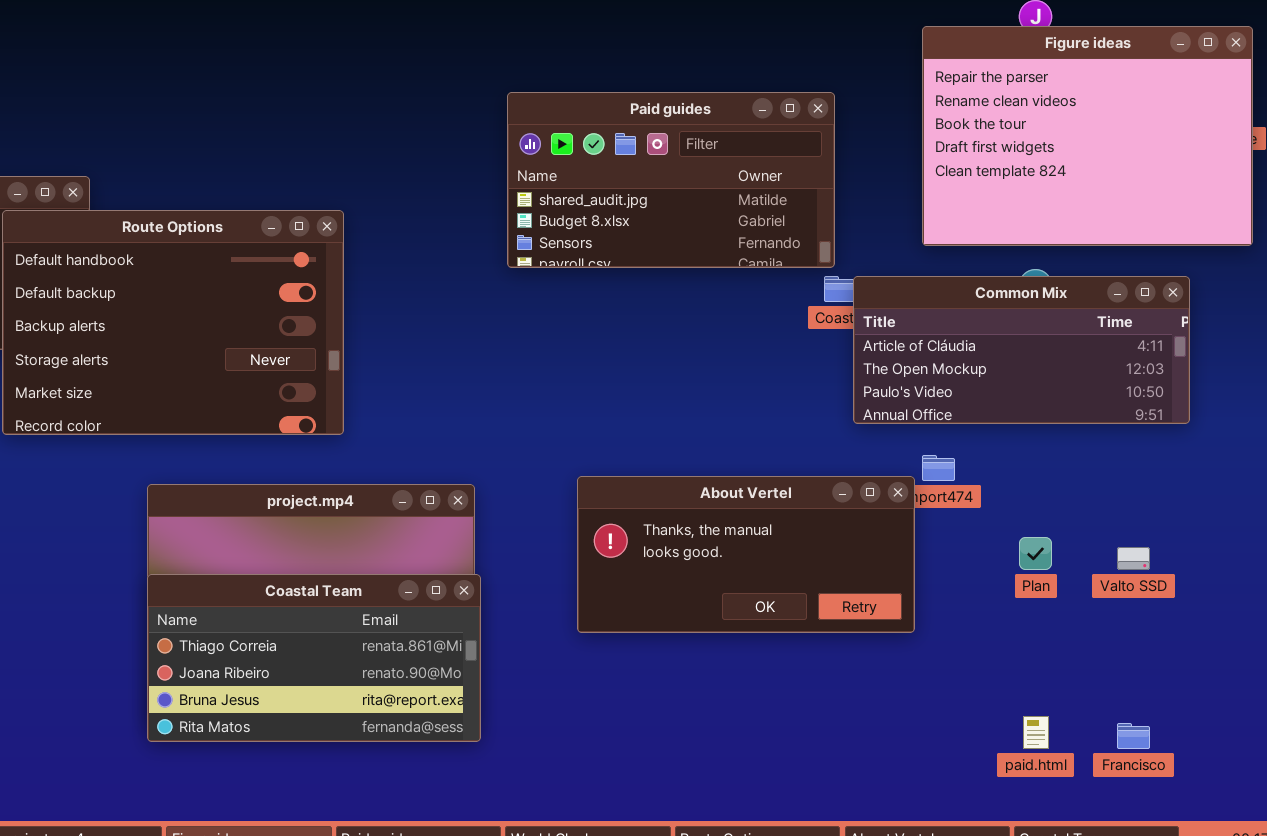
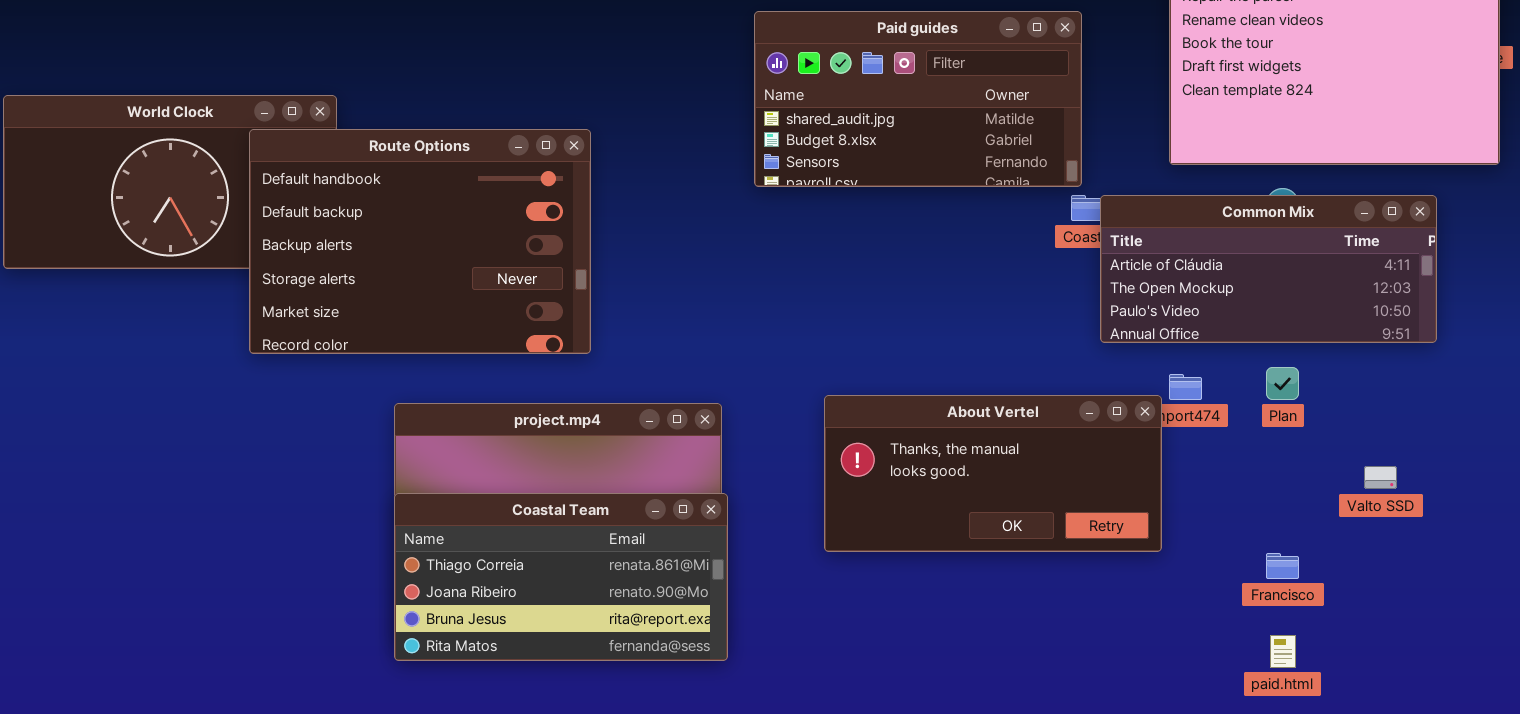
Plan: [1019,537,1052,570] -> [1266,367,1299,400], moved
Francisco: [1117,723,1150,749] -> [1266,553,1299,579], moved

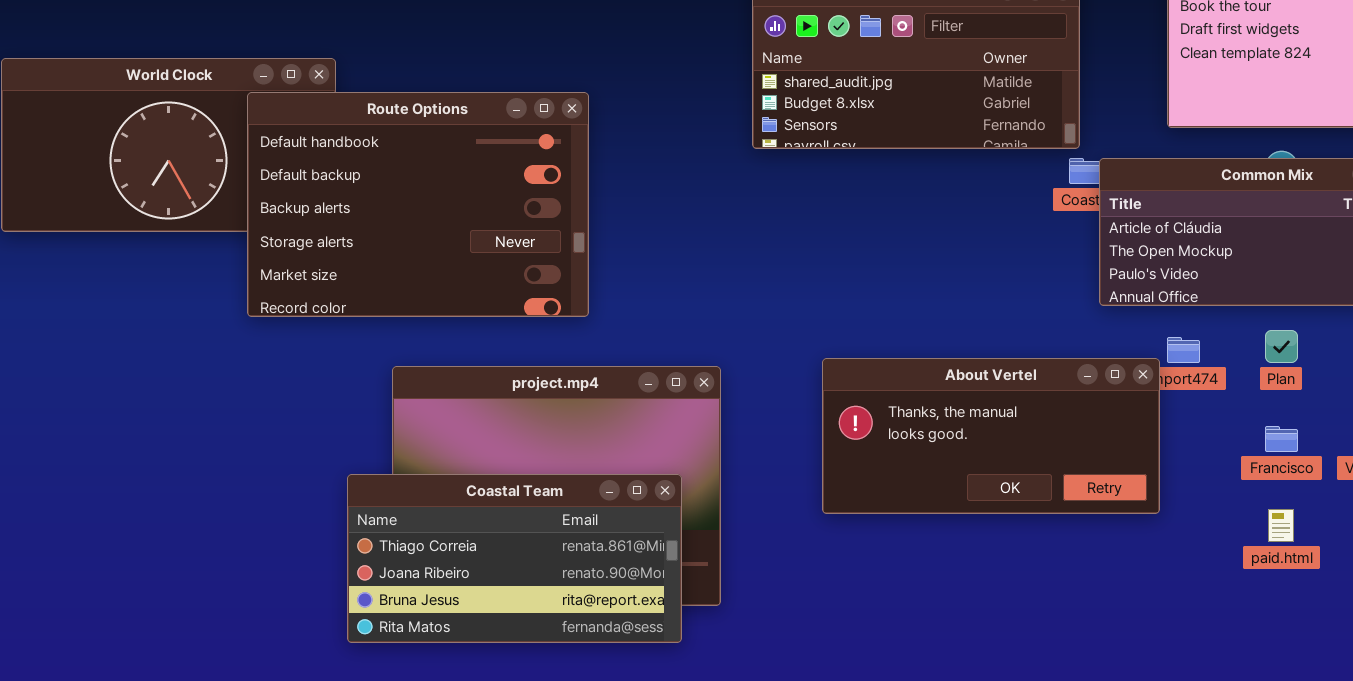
Coastal Team: [394,493,728,661] -> [347,474,682,643], moved
Francisco: [1266,553,1299,579] -> [1265,426,1298,452], moved
paid.html: [1270,635,1296,668] -> [1268,509,1294,542], moved

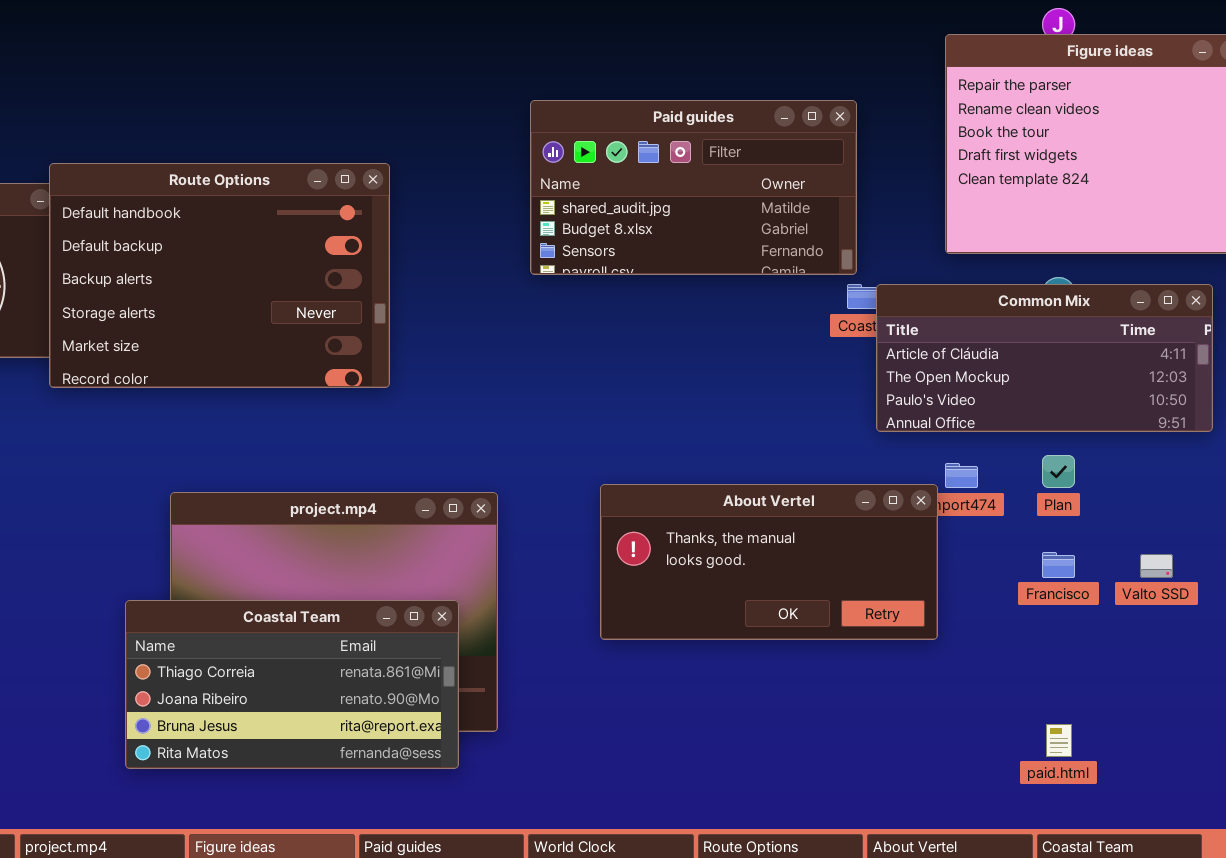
Route Options: [247,92,589,317] -> [49,163,390,388], moved
paid.html: [1268,509,1294,542] -> [1046,724,1072,757], moved

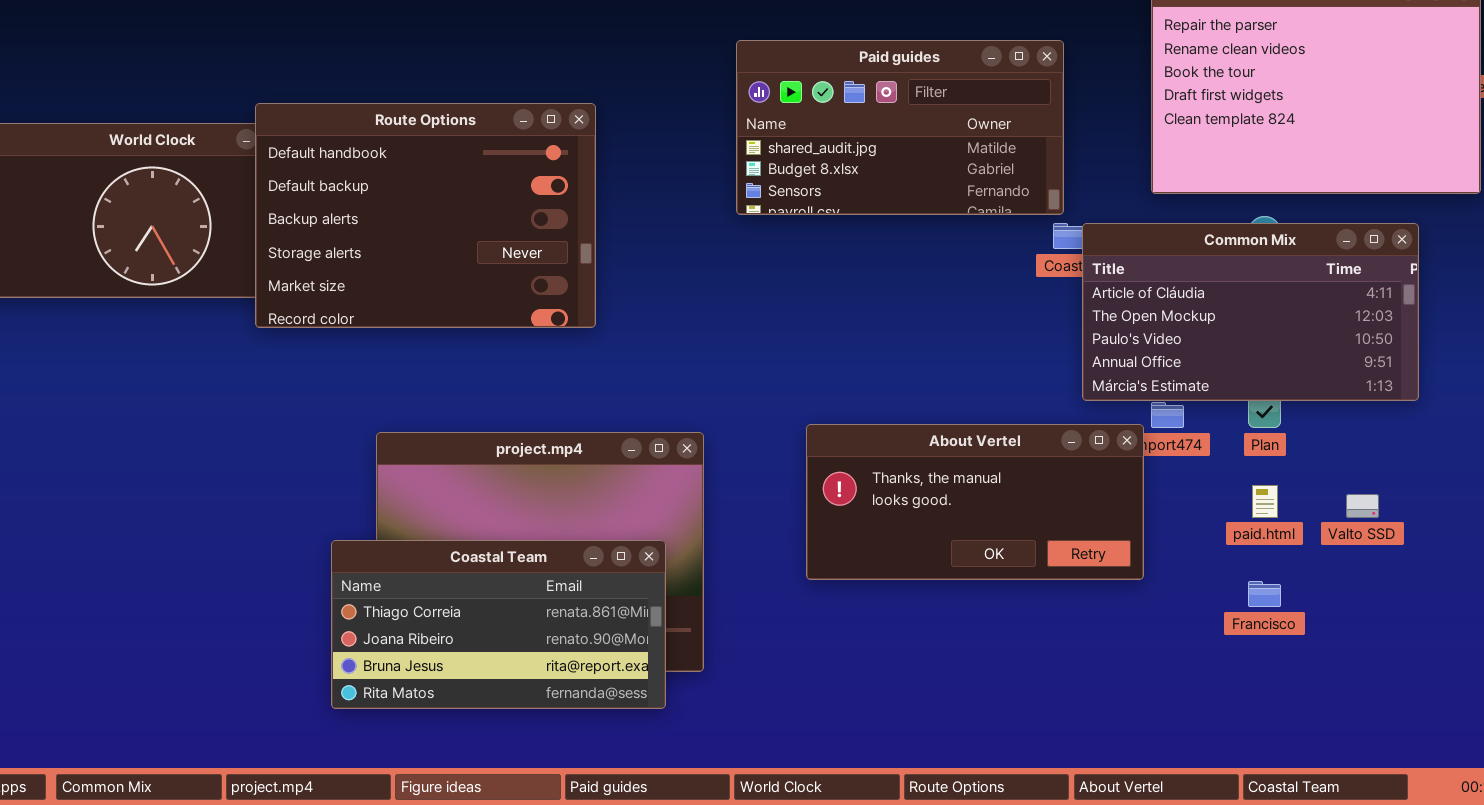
Common Mix: [876,284,1213,432] -> [1082,223,1419,401], resized
Francisco: [1042,552,1075,578] -> [1248,581,1281,607], moved
paid.html: [1046,724,1072,757] -> [1252,485,1278,518], moved

